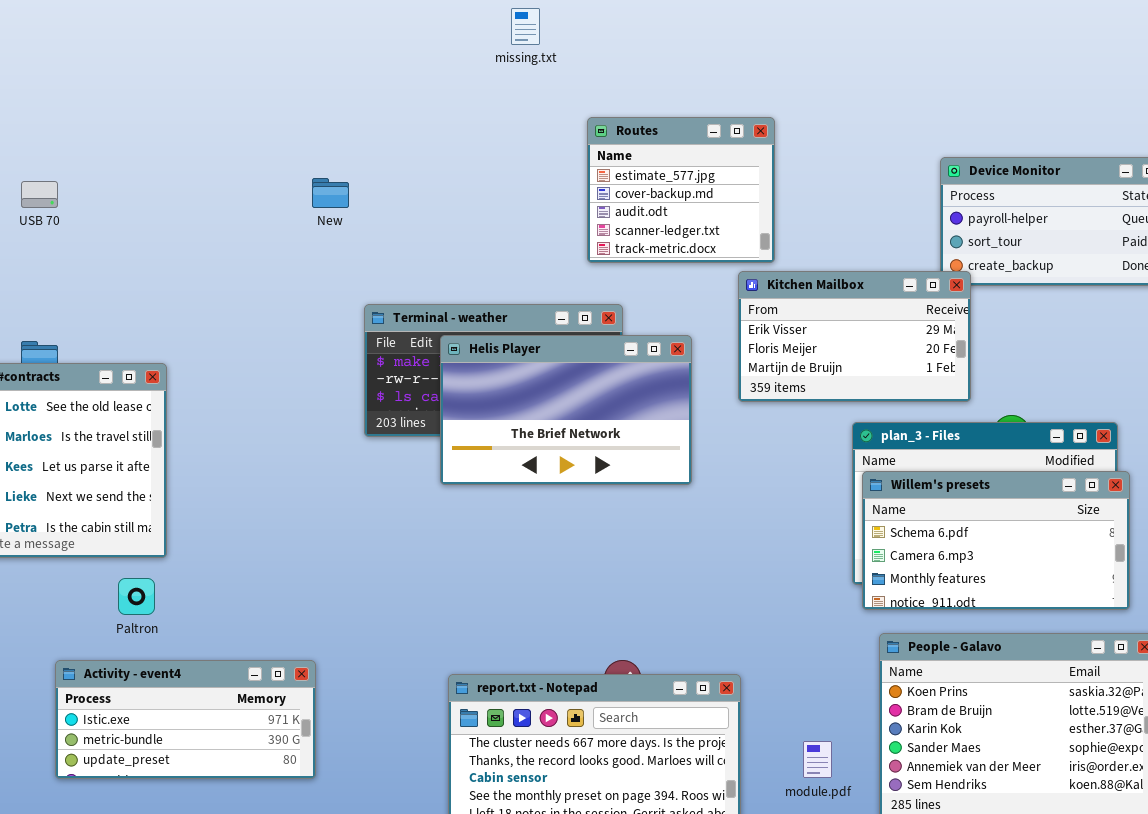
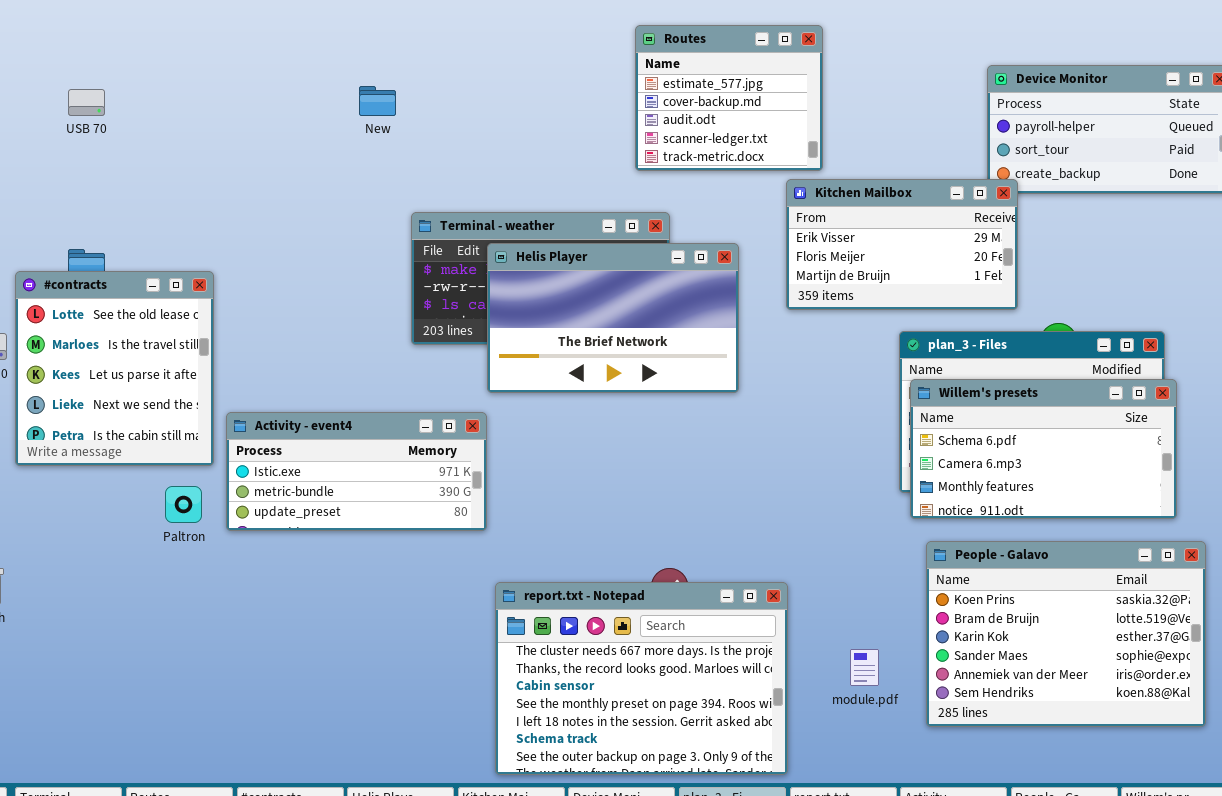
Activity - event4: [55,660,316,779] -> [226,412,487,531], moved

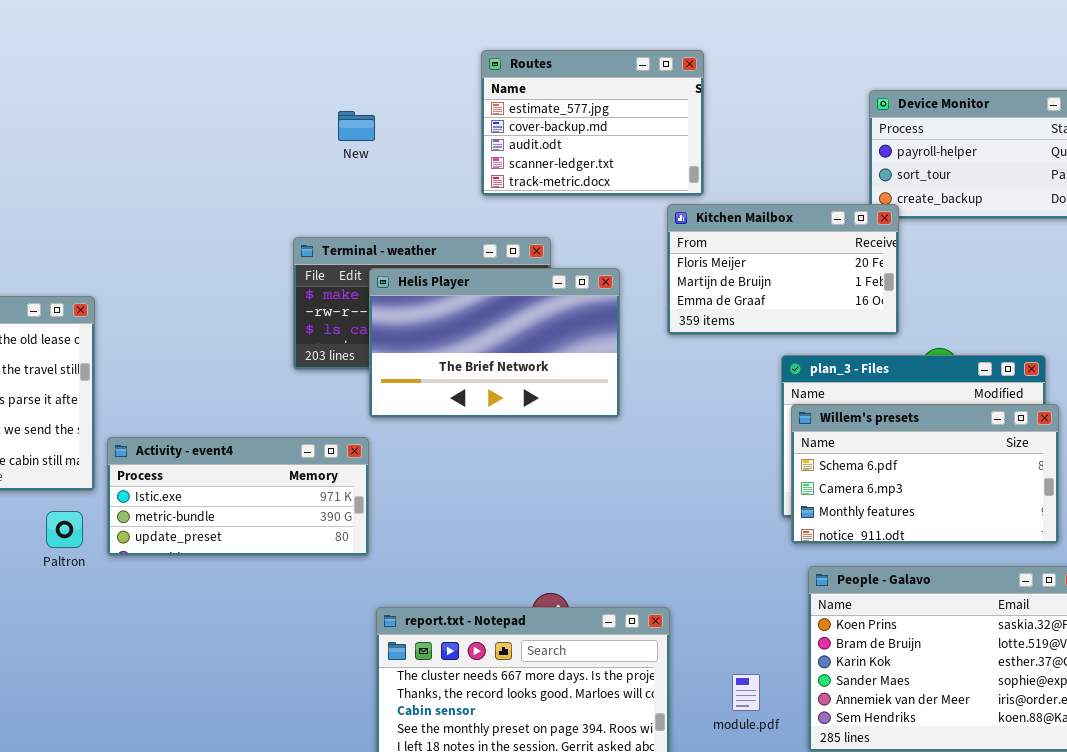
Routes: [635,25,823,171] -> [481,50,704,196], resized
New: [359,86,396,116] -> [338,111,375,141], moved
Kitchen Mailbox: [786,179,1018,310] -> [667,204,899,335], scrolled down 1 row

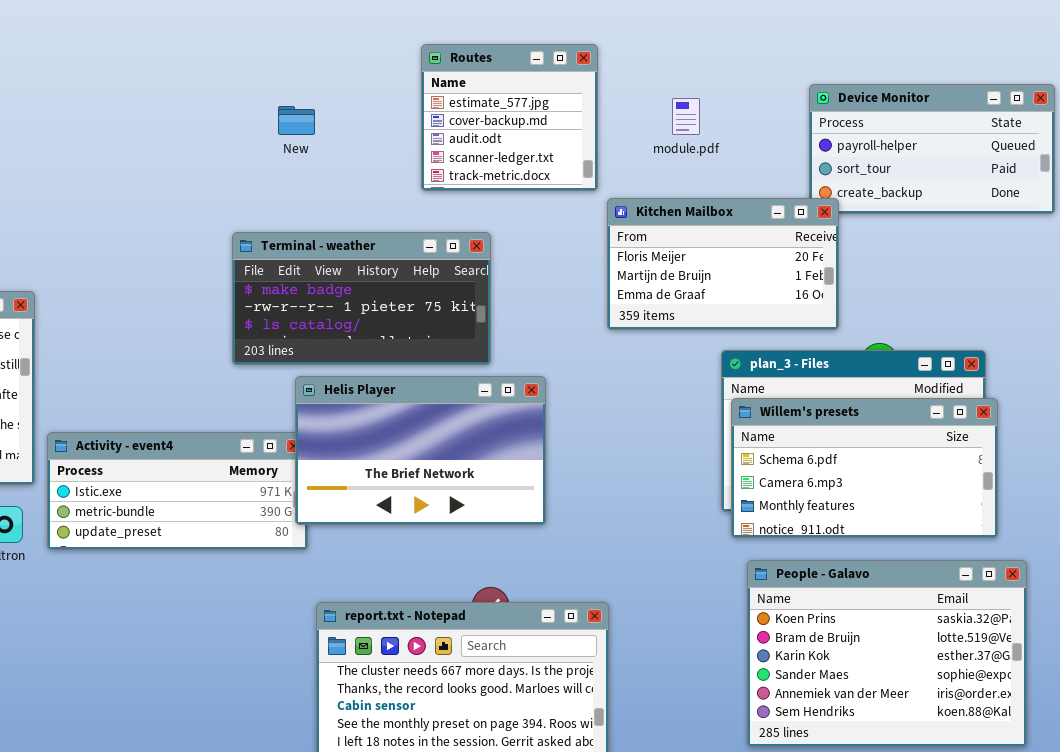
Routes: [481,50,704,196] -> [421,44,598,191], resized
Helis Player: [369,268,620,418] -> [295,376,546,525], moved
module.pdf: [732,674,760,711] -> [672,98,700,135], moved

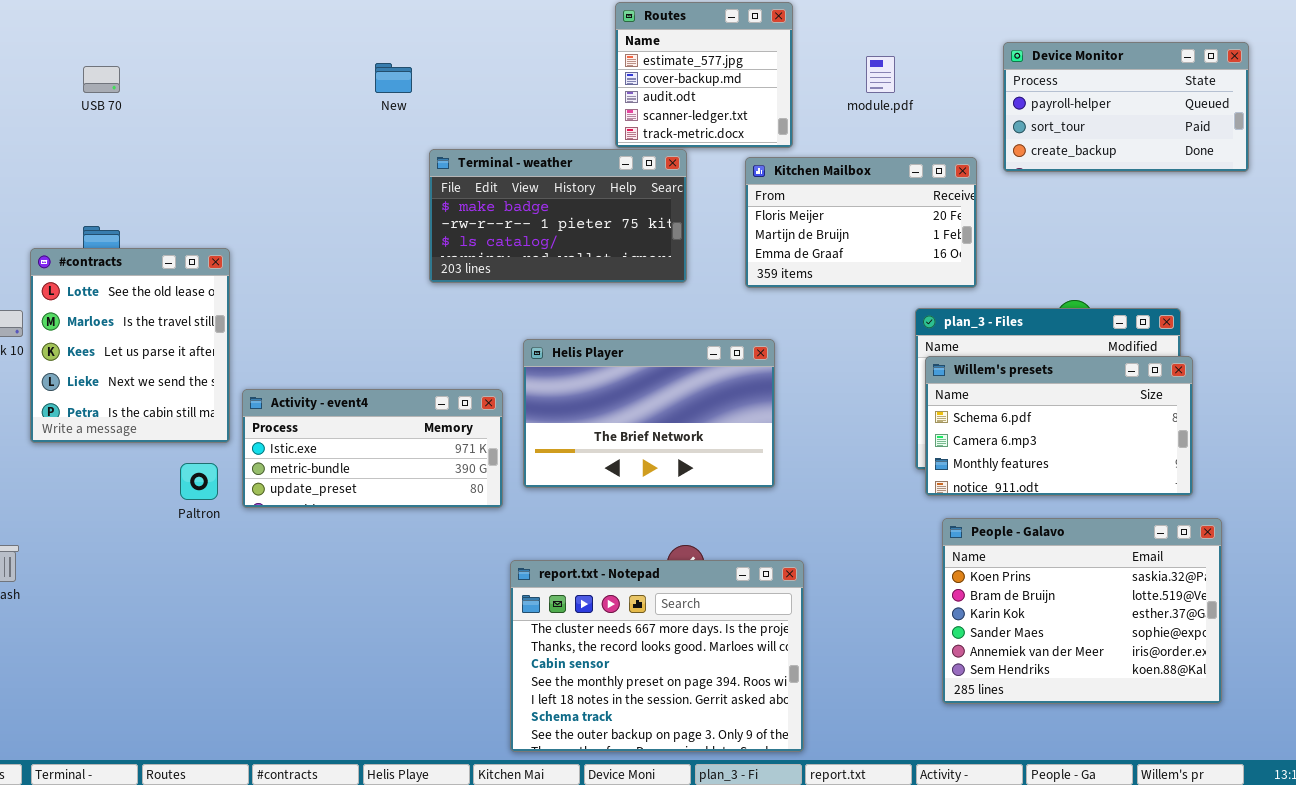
New: [278,106,315,135] -> [375,63,412,93], moved
Kitchen Mailbox: [607,198,839,330] -> [745,157,977,288], moved
Terminal - weather: [232,232,491,365] -> [429,149,687,283], moved
Helis Player: [295,376,546,525] -> [523,339,775,488], moved

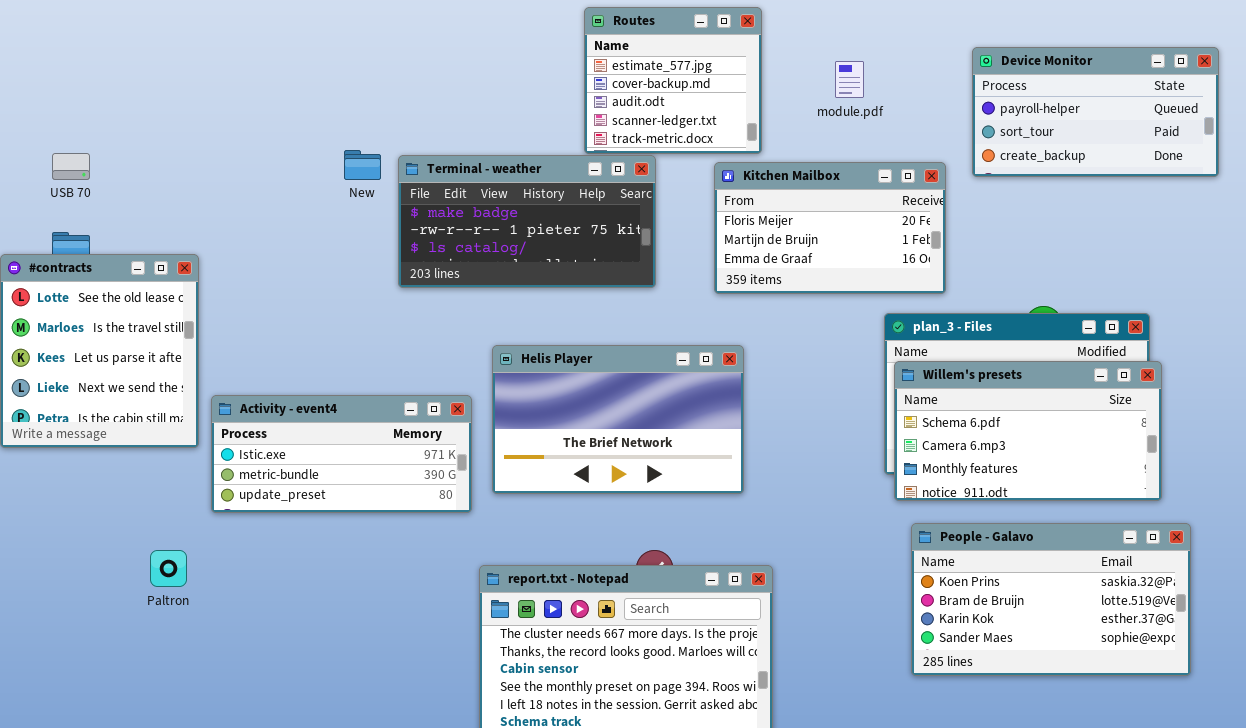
New: [375,63,412,93] -> [344,150,381,180], moved
USB 70: [83,66,120,93] -> [52,153,90,180], moved
Paltron: [180,463,218,500] -> [150,550,187,587], moved
People - Galavo: [942,518,1222,704] -> [911,523,1191,676], resized

